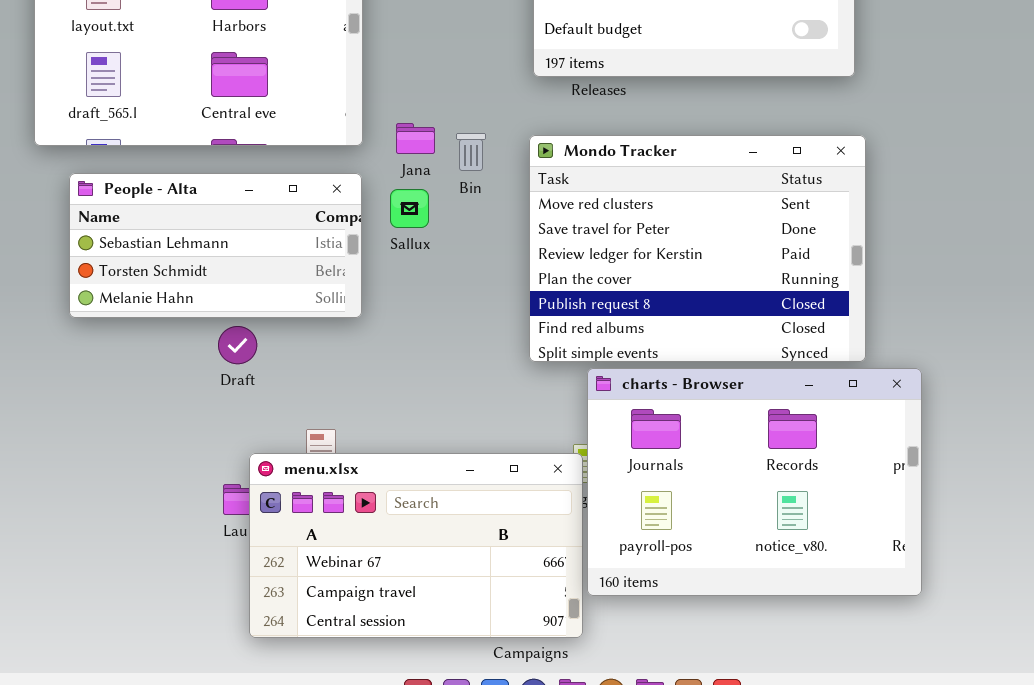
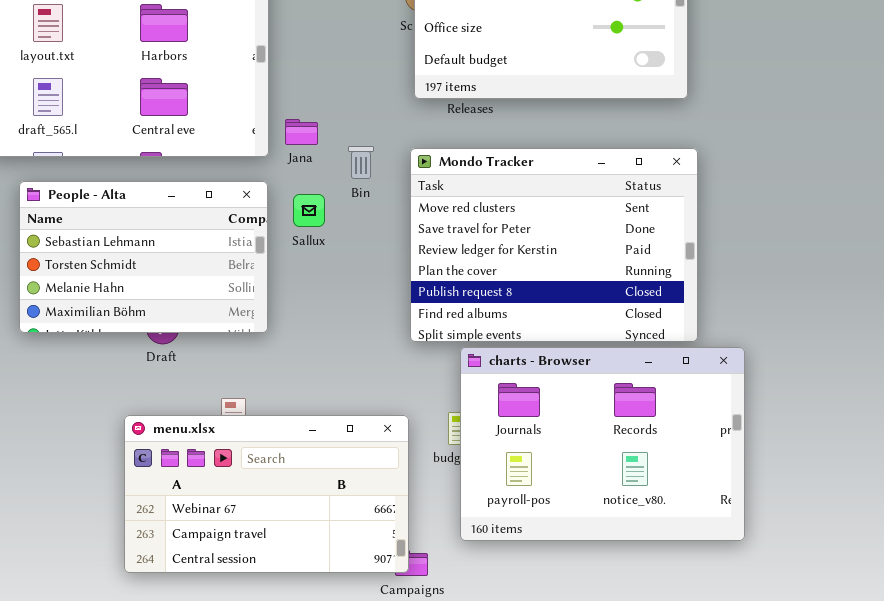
Jana: [396,123,435,154] -> [285,119,318,145], moved
People - Alta: [69,173,362,318] -> [19,181,268,333], resized
menu.xlsx: [249,453,583,638] -> [124,415,409,573], moved

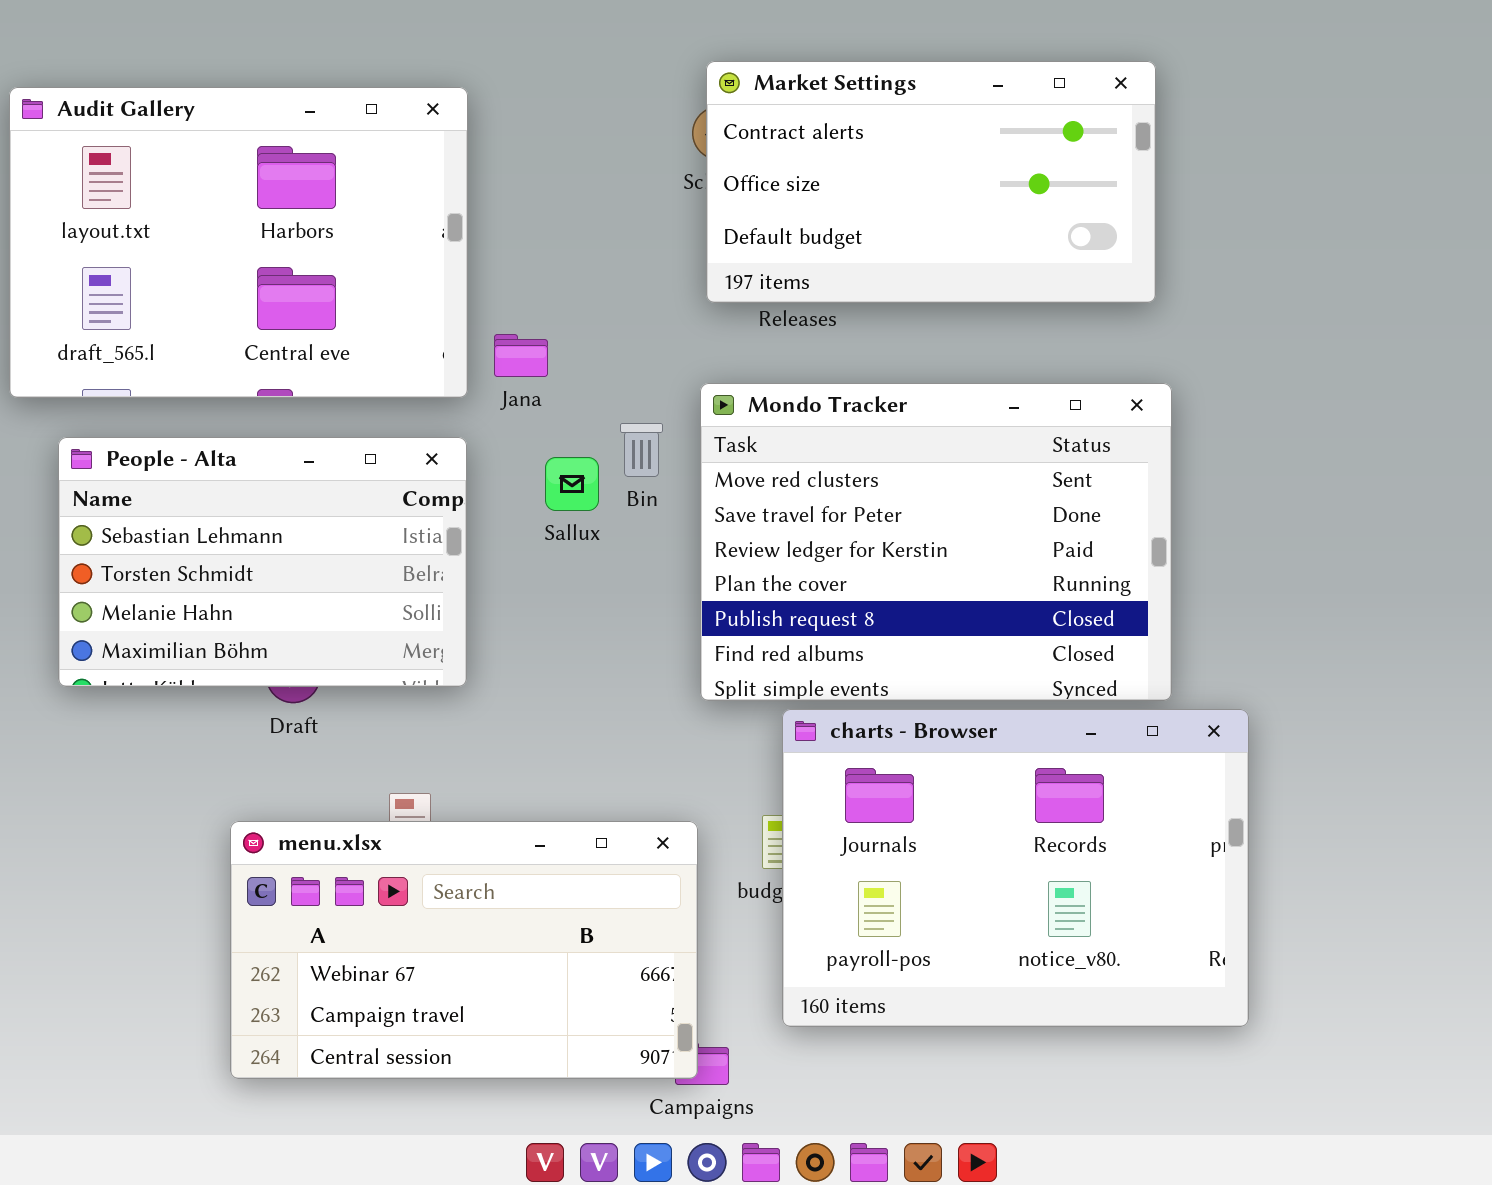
Bin: [348,146,374,179] -> [620,423,663,477], moved
Sallux: [293,194,325,227] -> [545,457,599,511], moved

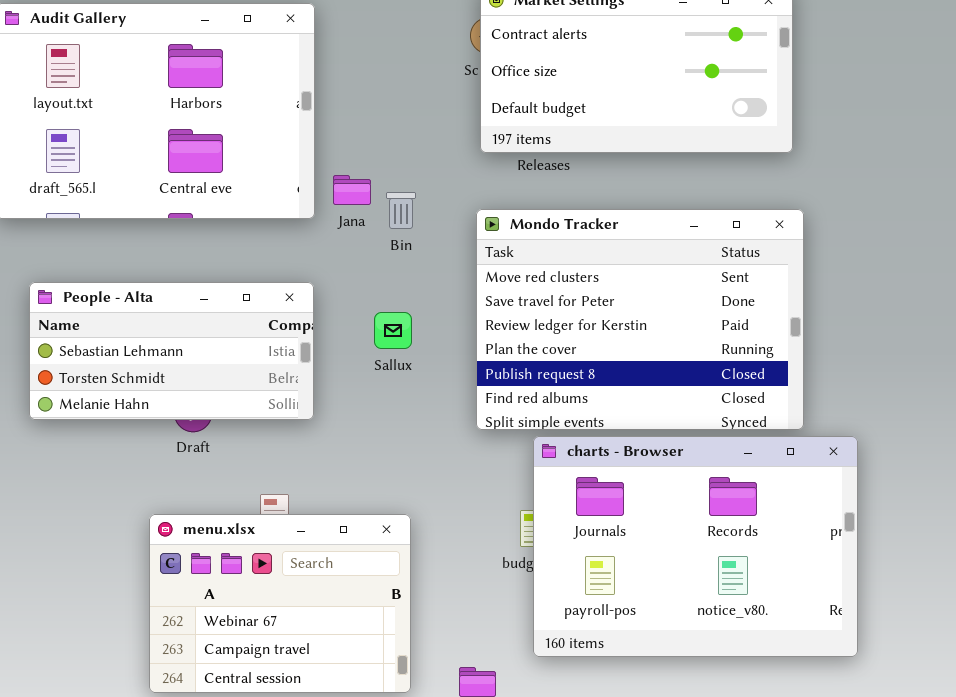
Bin: [620,423,663,477] -> [386,192,416,229], moved
People - Alta: [58,437,467,687] -> [29,282,314,420], resized
Sallux: [545,457,599,511] -> [374,312,412,349], moved
menu.xlsx: [230,821,698,1079] -> [149,514,411,693], resized

